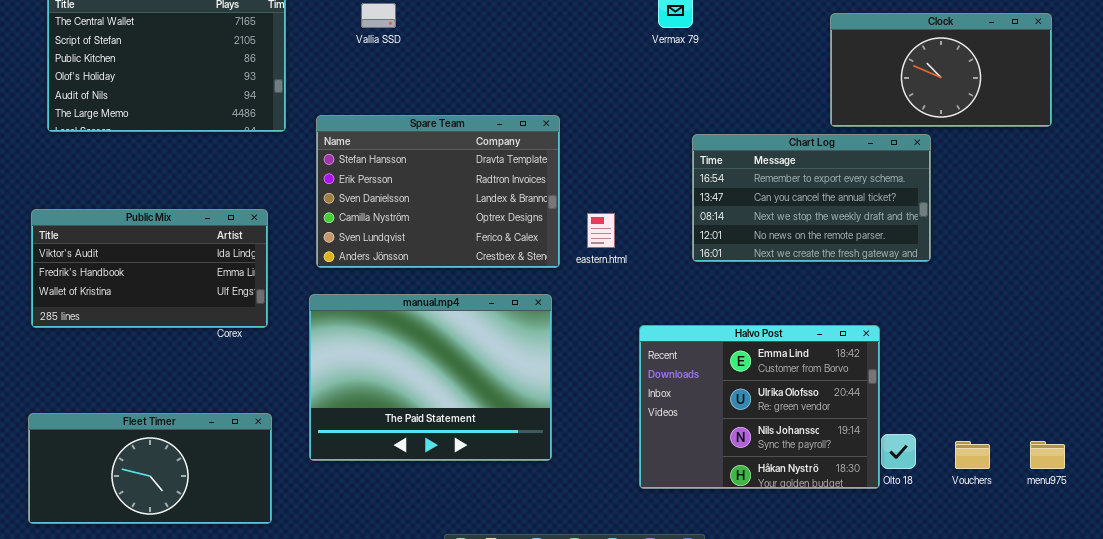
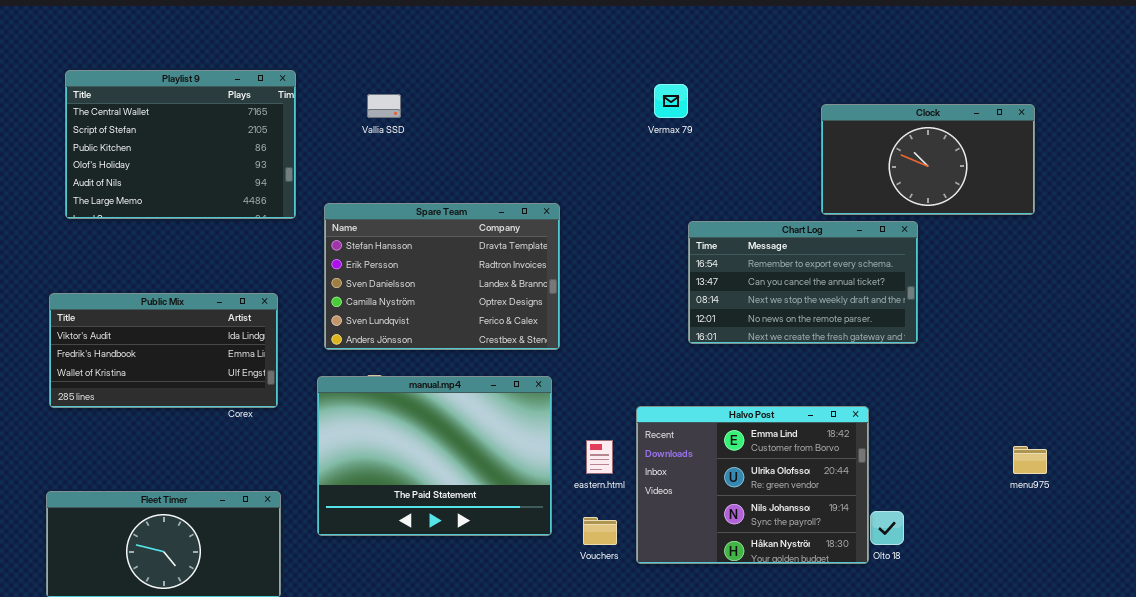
eastern.html: [587,213,615,248] -> [586,440,613,474], moved
Vouchers: [955,441,990,469] -> [583,517,617,545], moved
menu975: [1030,441,1065,469] -> [1013,446,1047,474], moved

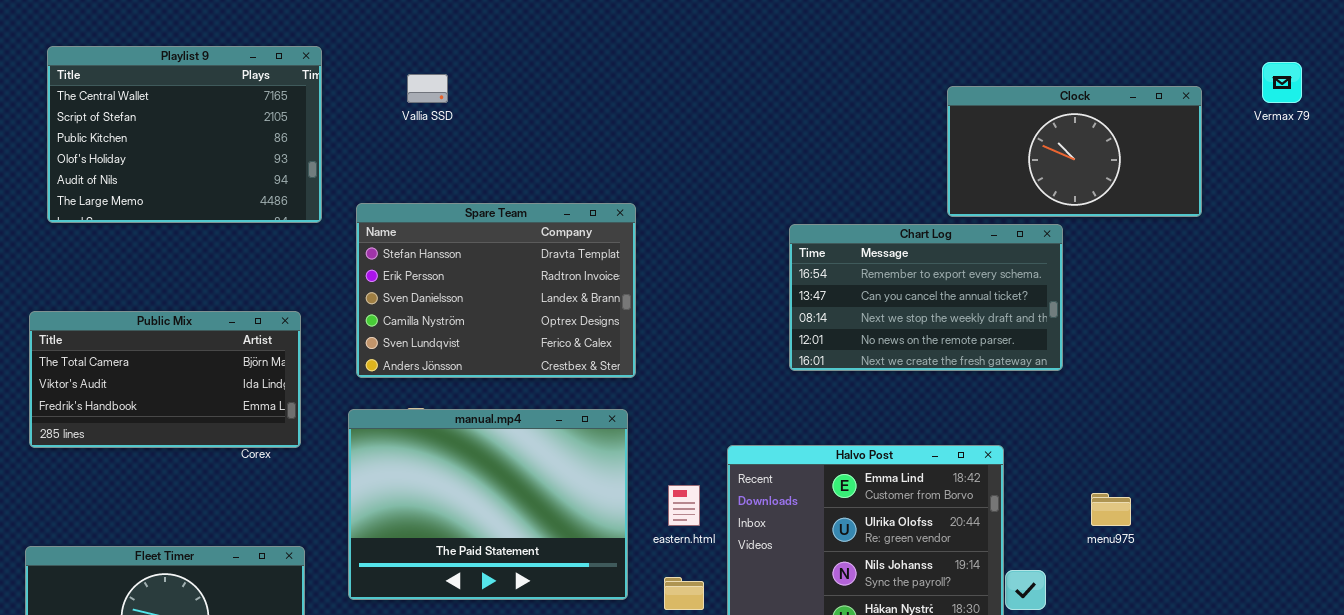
Vermax 79: [654,84,688,118] -> [1262,62,1302,103], moved
Public Mix: [49,293,278,408] -> [29,311,301,448], scrolled up 1 row
menu975: [1013,446,1047,474] -> [1091,493,1131,526], moved

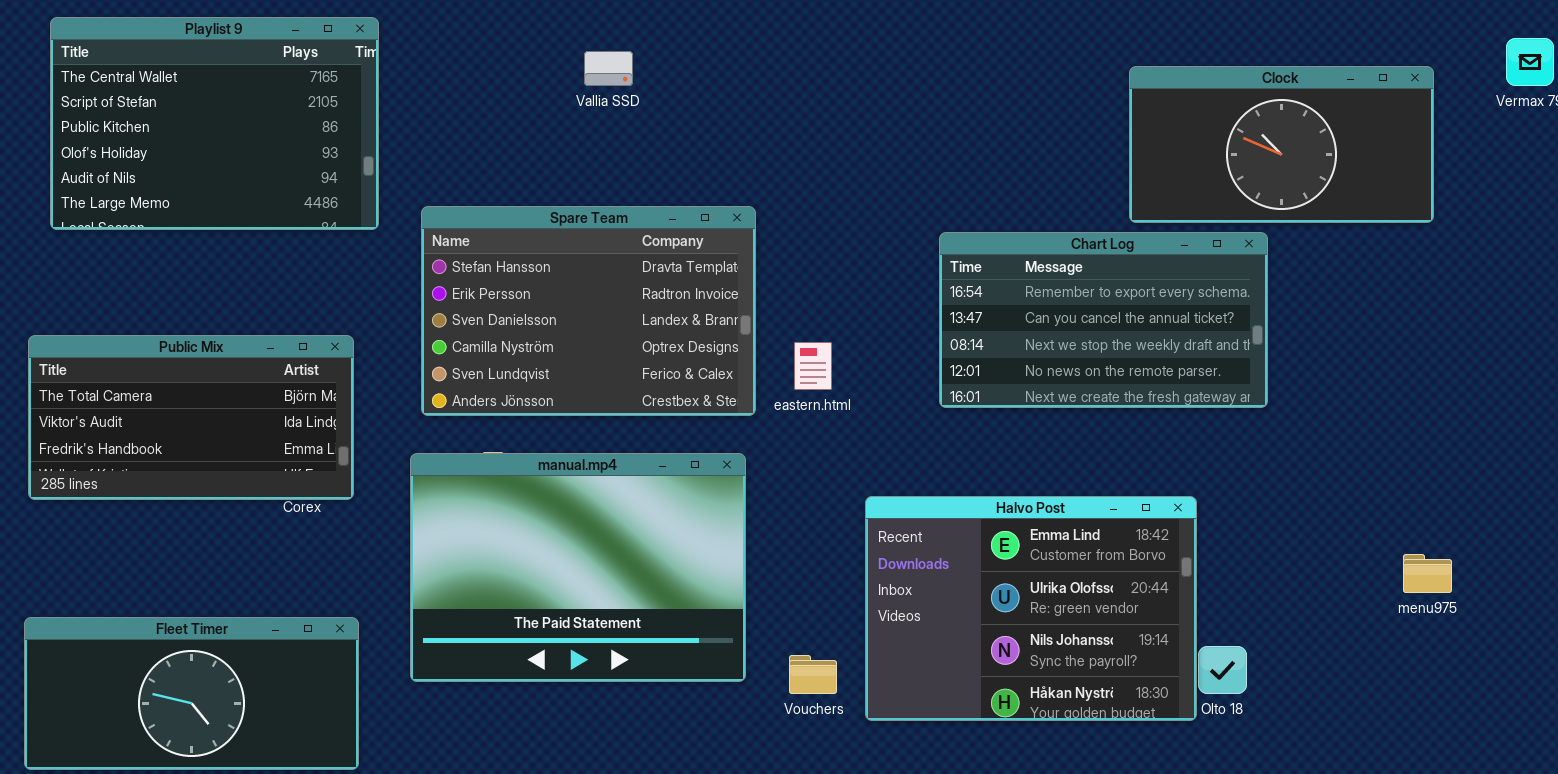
Vallia SSD: [407,74,448,103] -> [584,51,633,86], moved
eastern.html: [668,485,700,526] -> [794,342,832,390], moved
menu975: [1091,493,1131,526] -> [1403,554,1452,593], moved

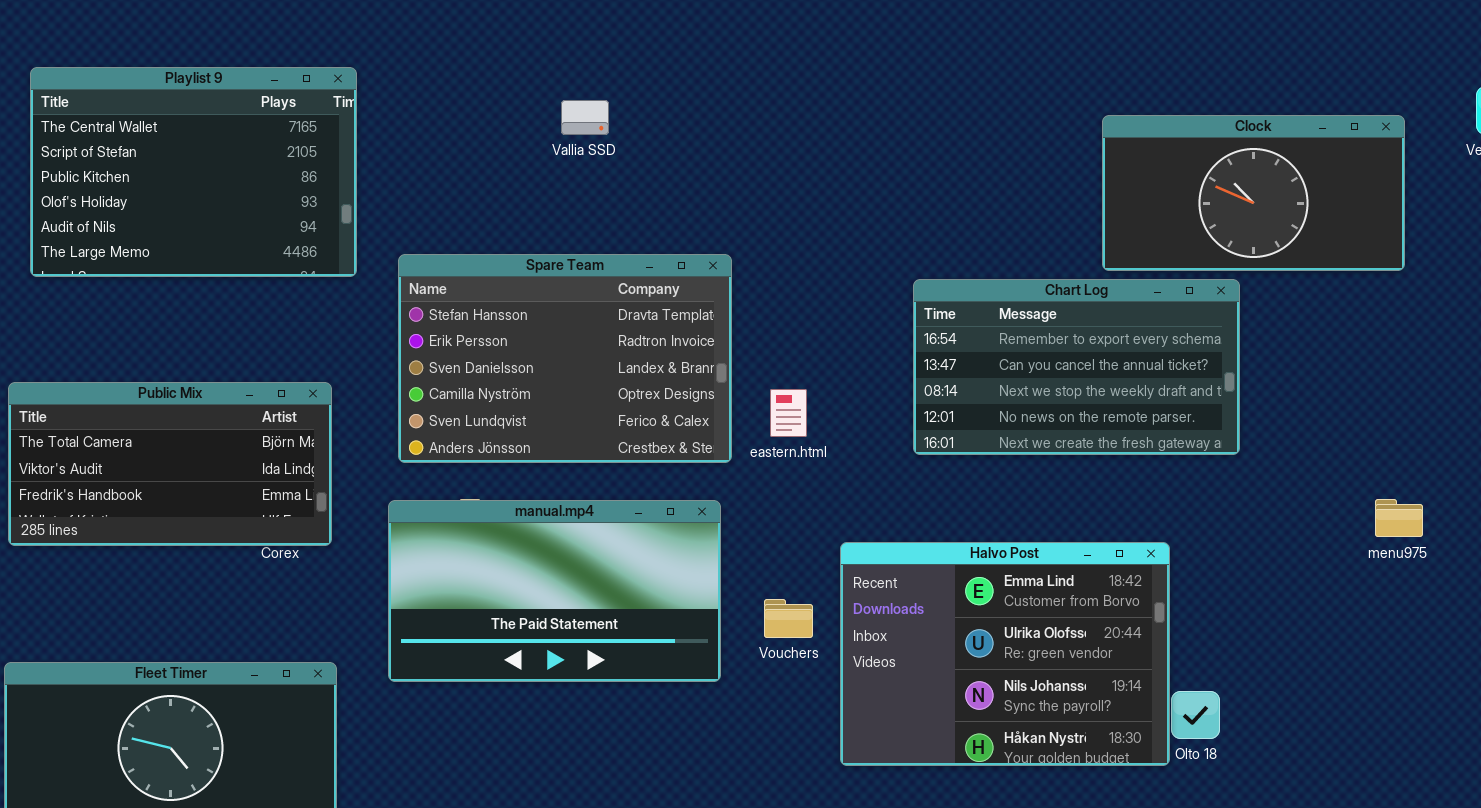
manual.mp4: [410,453,746,682] -> [388,500,721,682], resized
menu975: [1403,554,1452,593] -> [1375,499,1423,537], moved
Vouchers: [789,655,837,694] -> [764,599,813,638], moved

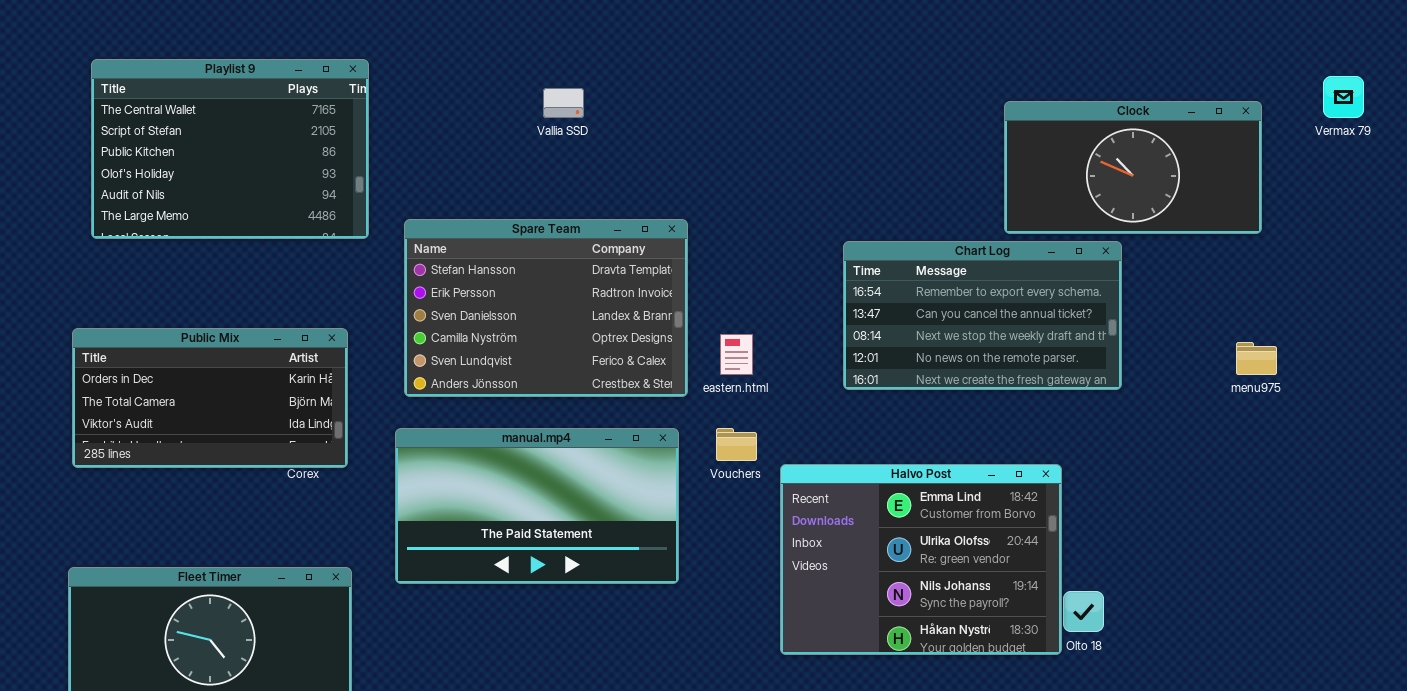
Public Mix: [8,382,332,546] -> [72,328,348,468], scrolled up 1 row
menu975: [1375,499,1423,537] -> [1236,342,1277,375], moved
Vouchers: [764,599,813,638] -> [716,428,757,461], moved

